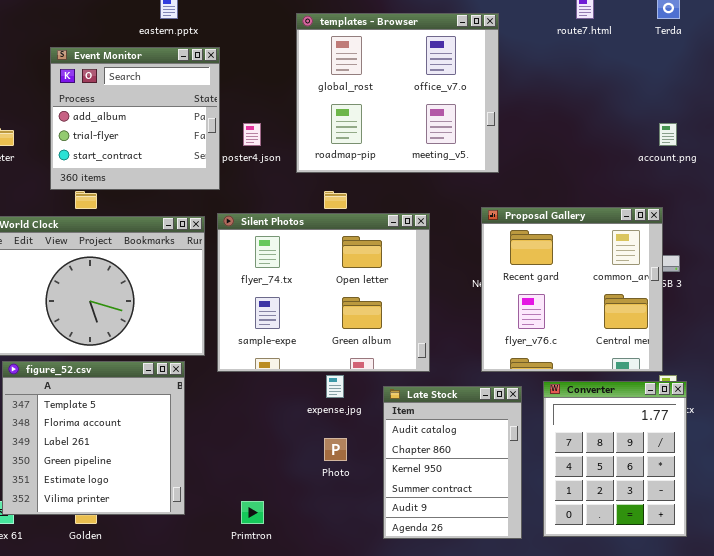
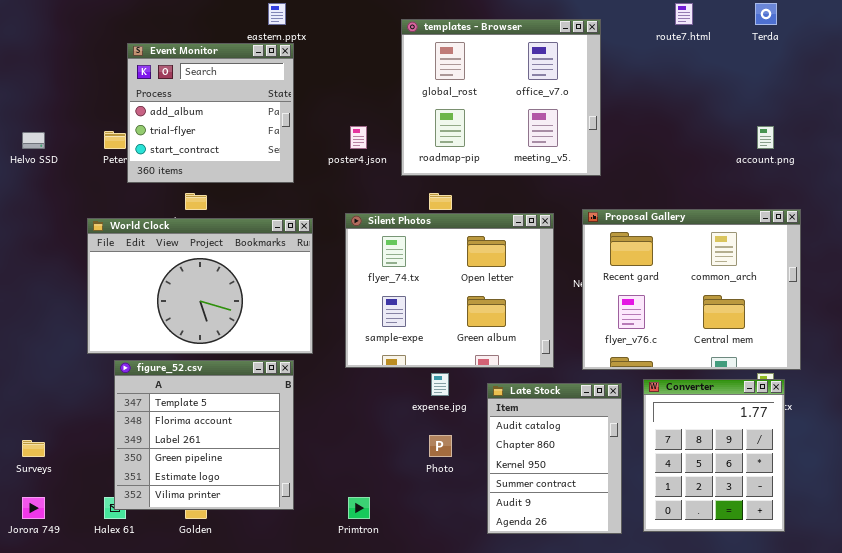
Event Monitor: [50,47,220,190] -> [127,43,294,183], moved
Proposal Gallery: [481,207,663,372] -> [582,209,801,370], resized
Silent Photos: [217,213,430,372] -> [345,213,554,368], moved

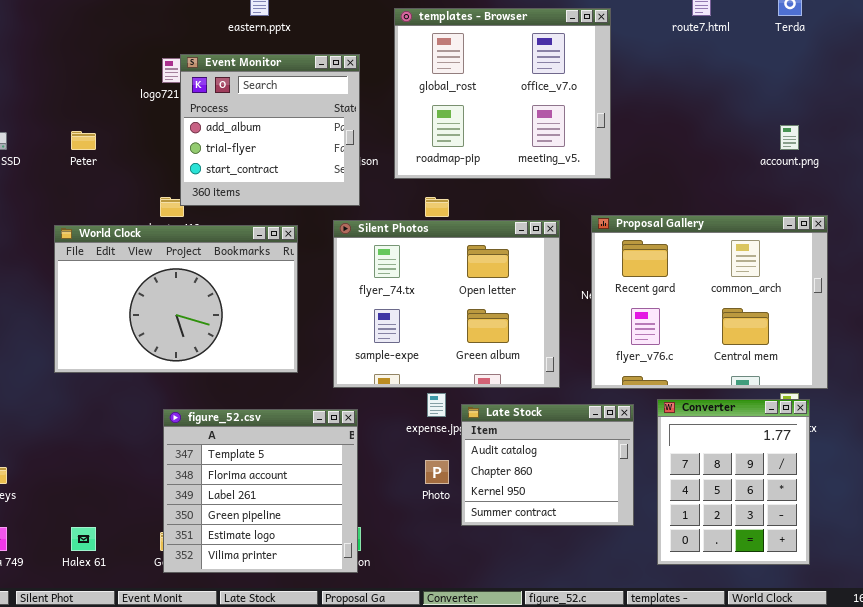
Event Monitor: [127,43,294,183] -> [180,54,360,206], moved
figure_52.csv: [114,360,294,510] -> [163,409,358,573], moved
Late Stock: [487,383,622,534] -> [461,404,634,526], resized

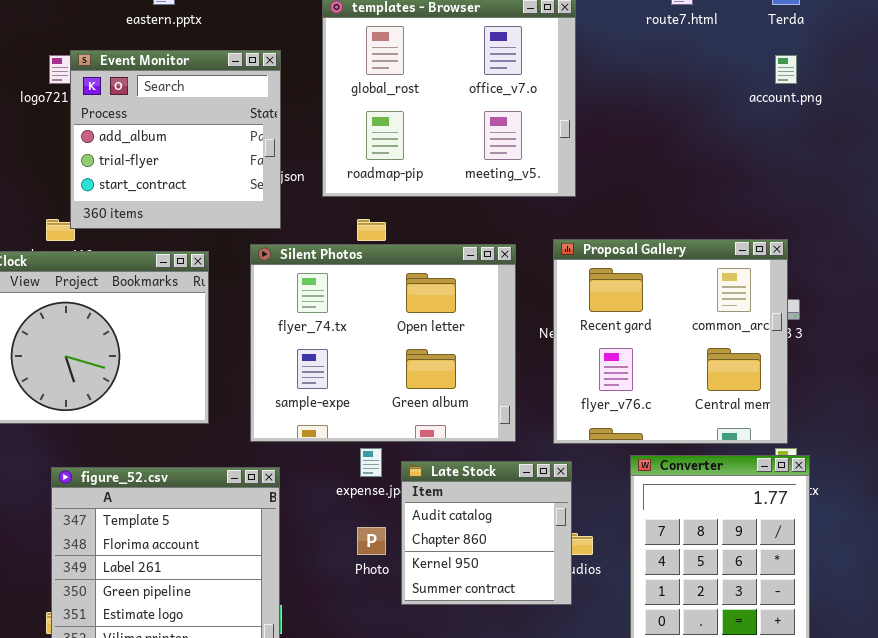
account.png: [780,125,799,150] -> [775,55,797,84], moved
Proposal Gallery: [591,215,828,389] -> [553,239,788,444], resized
Late Stock: [461,404,634,526] -> [401,461,572,605], resized

